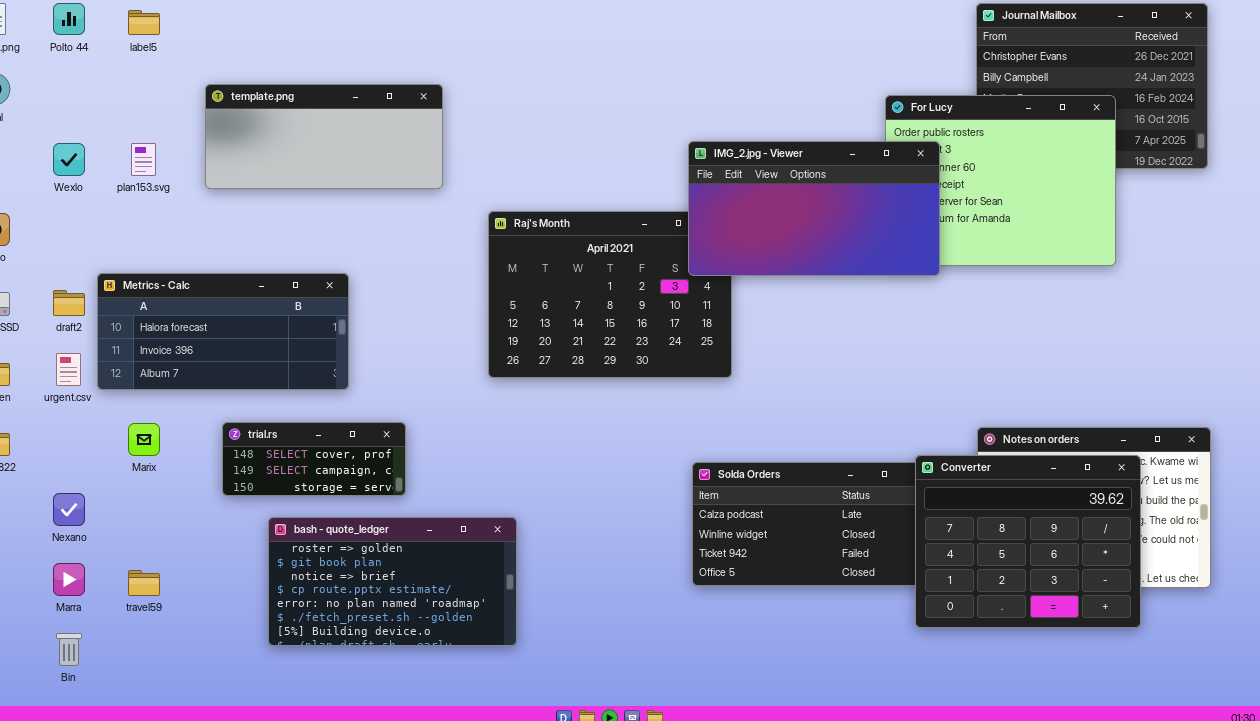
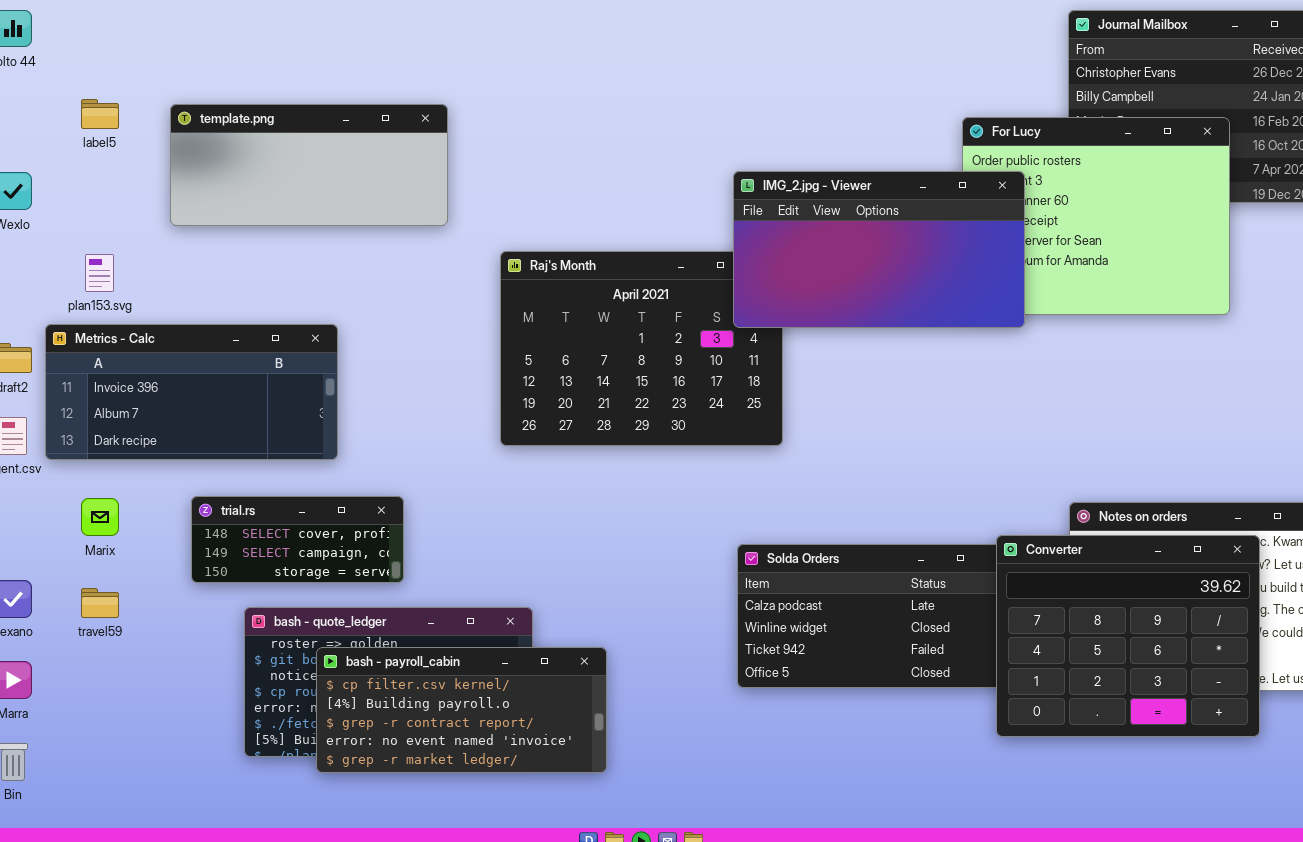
label5: [128,10,160,35] -> [81,99,119,129], moved
plan153.svg: [131,143,156,176] -> [85,254,114,292], moved
Metrics - Calc: [97,273,349,390] -> [45,324,338,460], scrolled down 1 row
bash - payroll_cabin: none -> [316,647,607,773], opened
travel59: [128,570,160,596] -> [81,588,119,618], moved

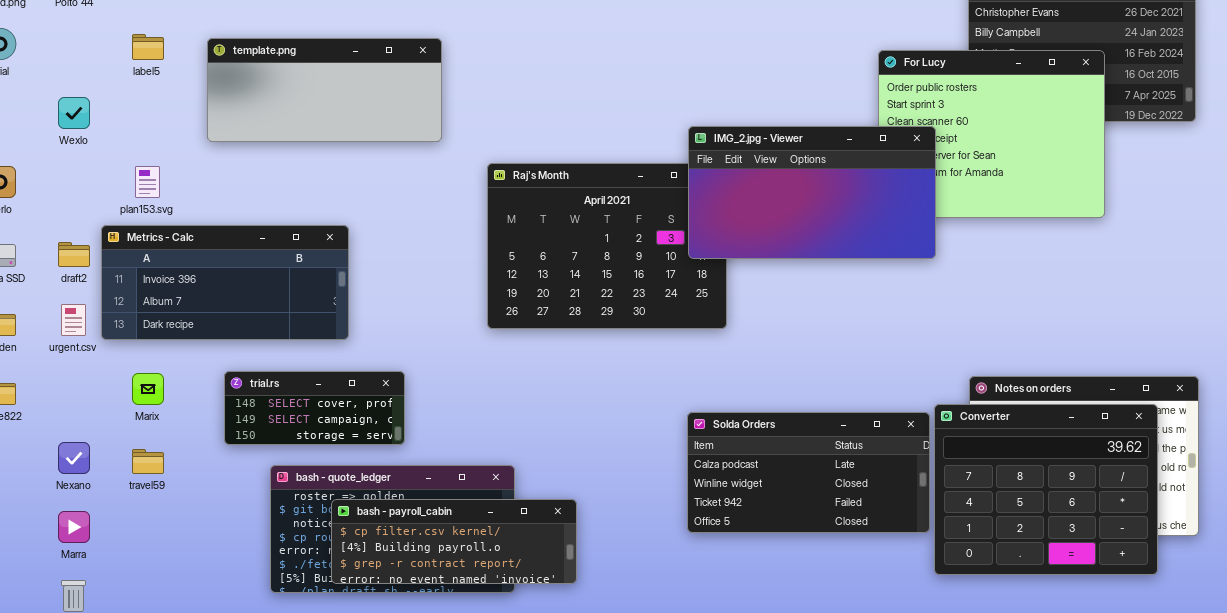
IMG_2.jpg - Viewer: [733,171,1025,328] -> [688,126,936,259], moved
Converter: [996,535,1260,737] -> [934,404,1158,575], moved
bash - payroll_cabin: [316,647,607,773] -> [331,499,577,584], resized

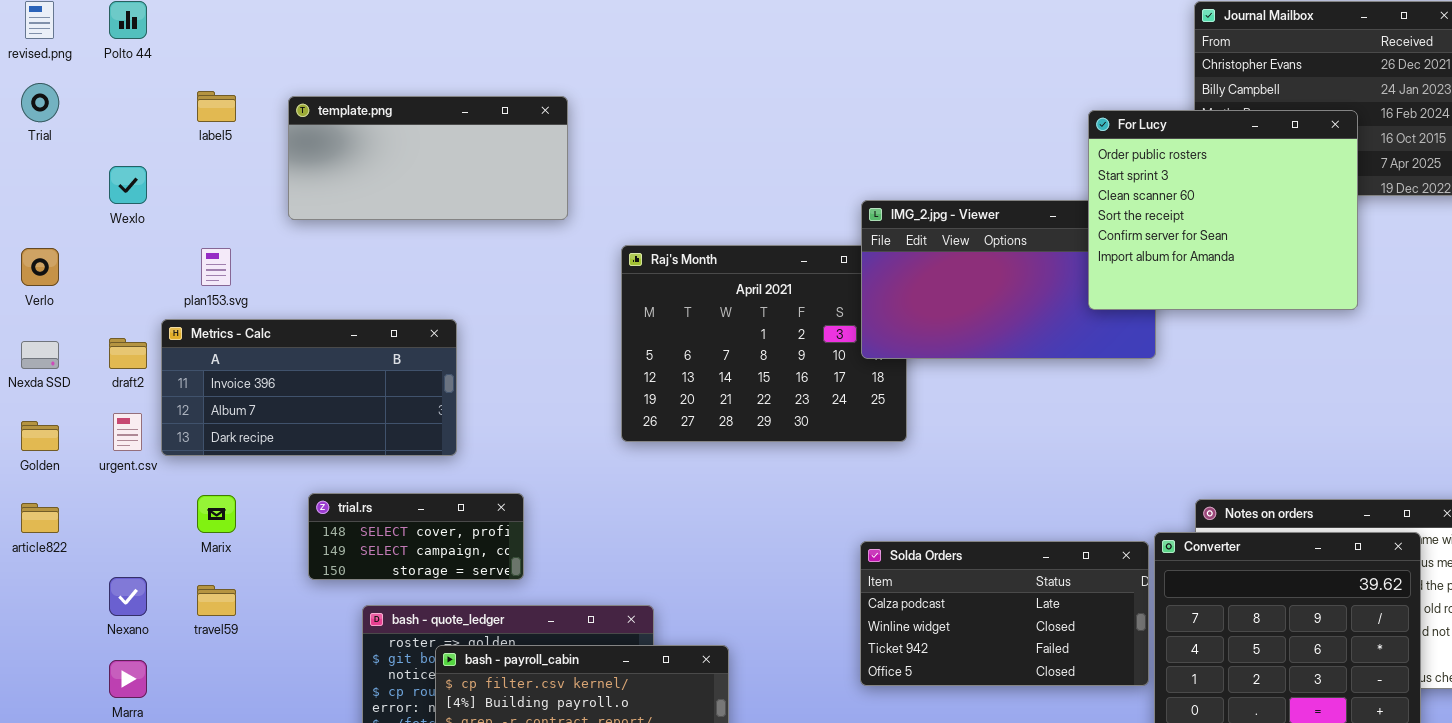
For Lucy: [878,50,1105,218] -> [1088,110,1358,310], raised

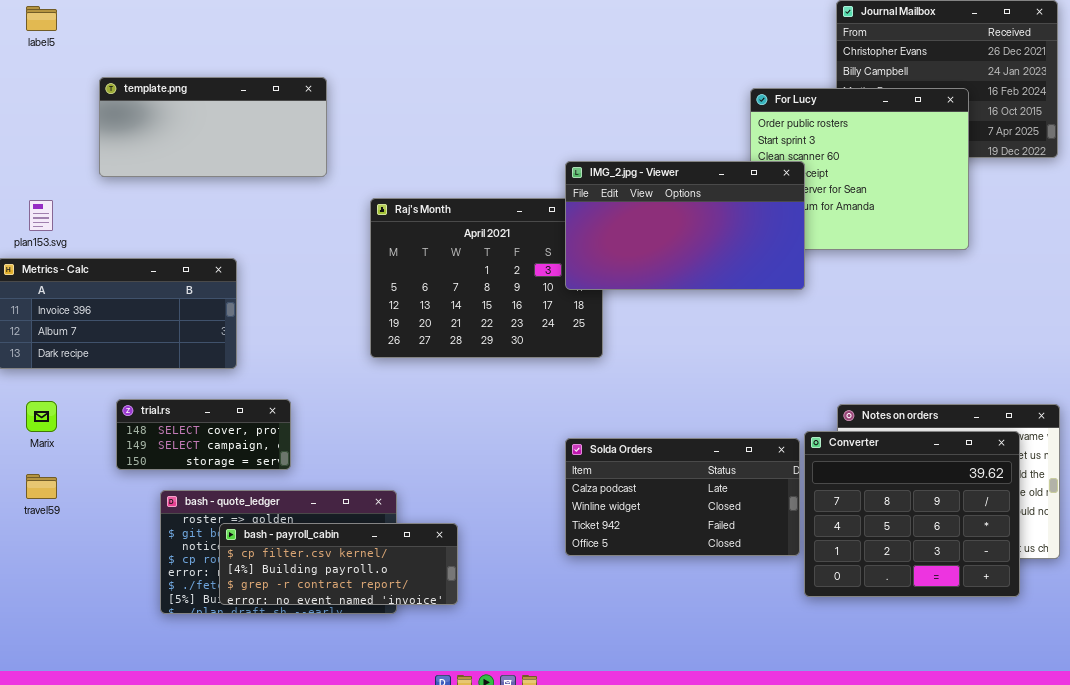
label5: [197,91,236,122] -> [26,6,57,31], moved
IMG_2.jpg - Viewer: [861,200,1156,359] -> [565,161,805,290], raised

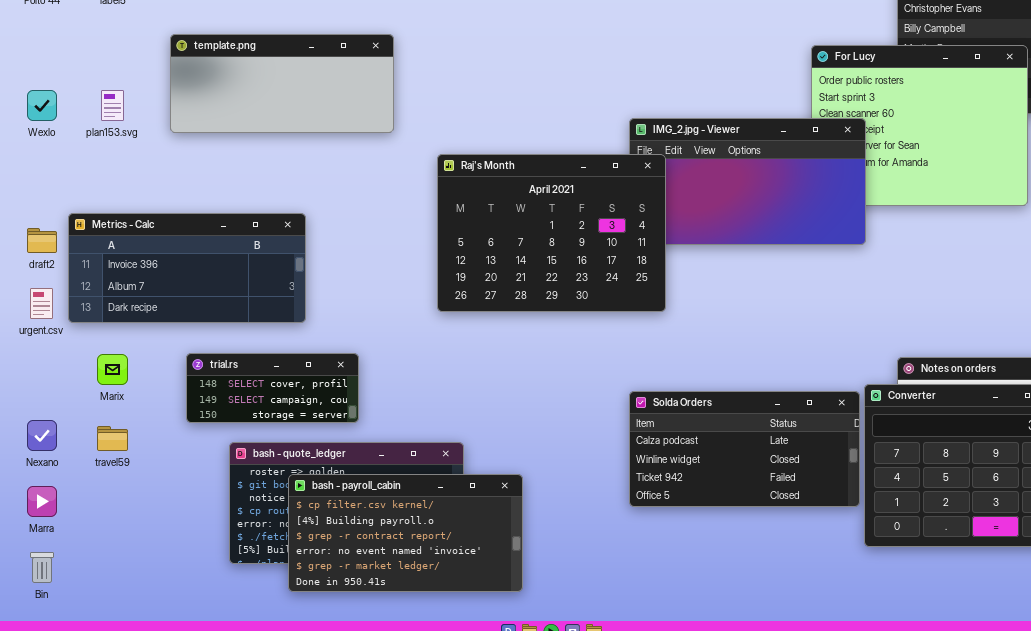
Raj's Month: [370,198,603,358] -> [437,154,666,312], raised
plan153.svg: [29,200,53,231] -> [101,90,124,121], moved
bash - payroll_cabin: [219,523,458,605] -> [288,474,523,592], resized

